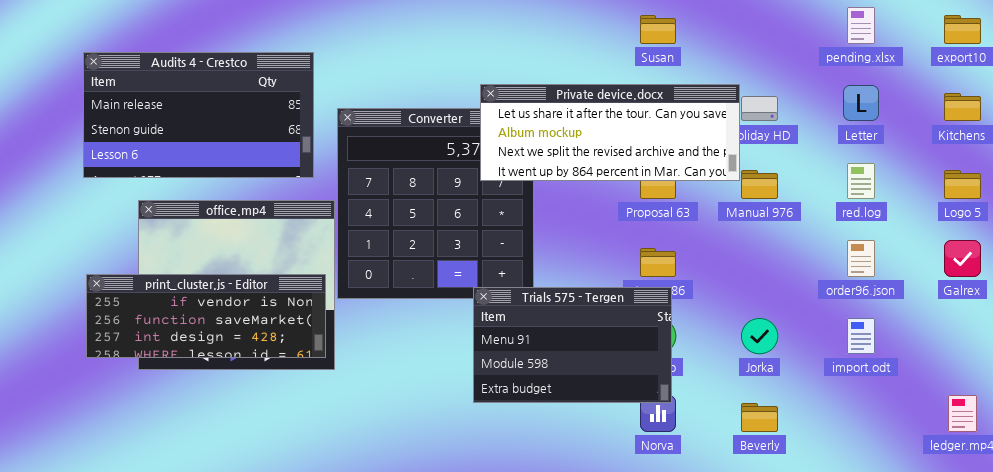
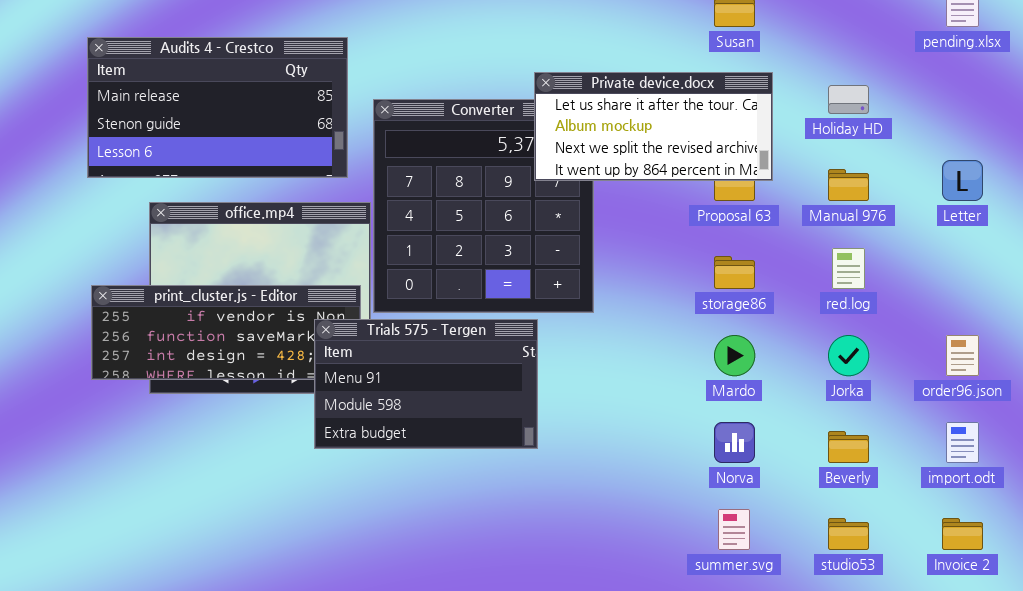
Private device.docx: [480,84,740,181] -> [534,72,773,181], resized
Letter: [843,85,879,121] -> [942,160,983,201], moved
red.log: [847,163,875,199] -> [832,248,865,289], moved
order96.json: [847,240,875,277] -> [946,335,979,376], moved
Trials 575 - Tergen: [473,287,672,403] -> [314,319,538,449], moved
import.odt: [847,318,875,354] -> [946,422,979,463], moved

